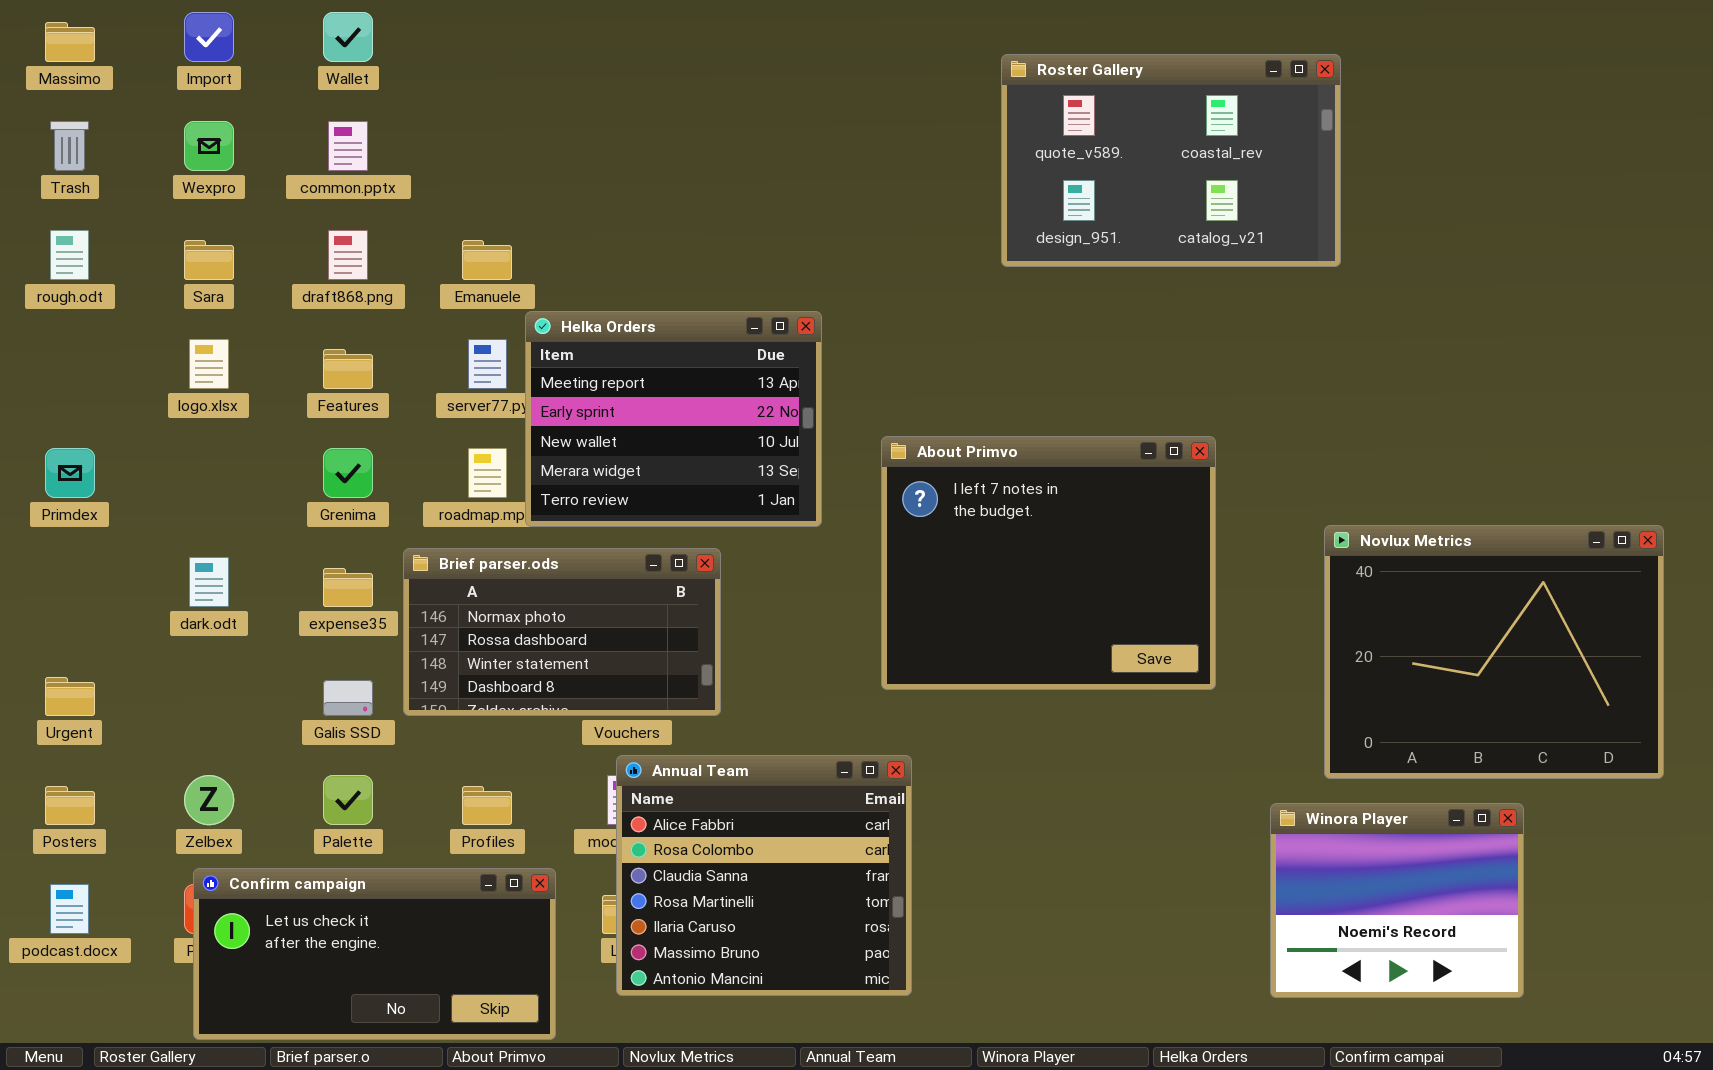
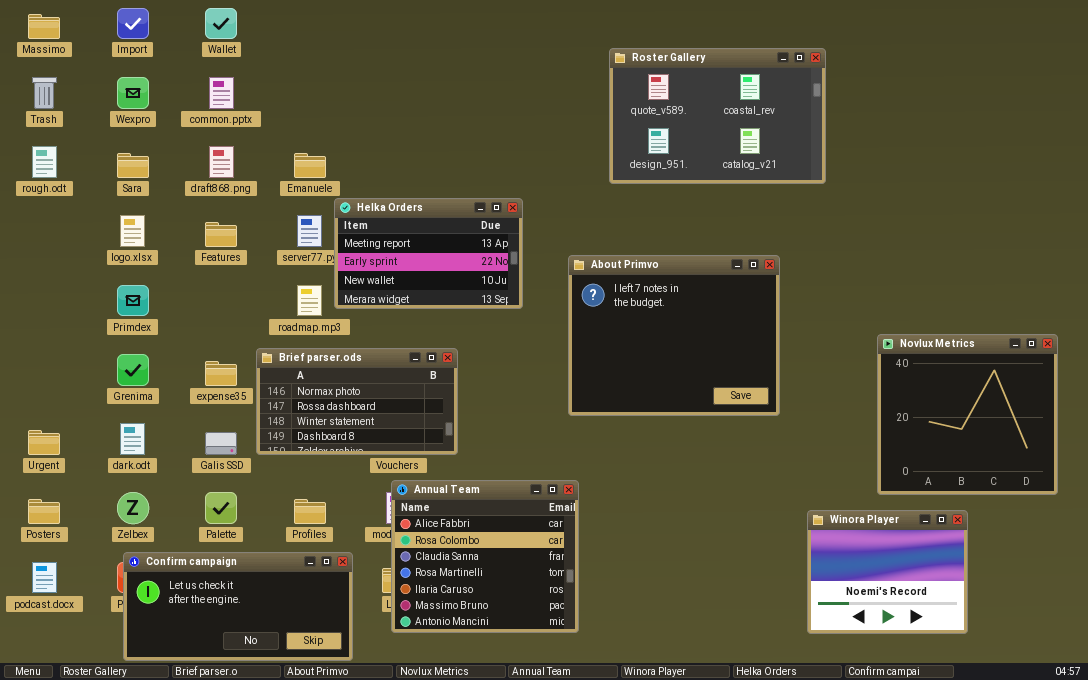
Roster Gallery: [1001,54,1341,267] -> [609,48,826,184], moved
Helka Orders: [525,311,822,527] -> [334,198,523,309], resized
About Primvo: [881,436,1216,690] -> [568,255,780,416], moved
Primdex: [45,448,95,498] -> [117,285,149,316], moved
Grenima: [323,448,373,498] -> [117,354,149,386], moved
Novlux Metrics: [1324,525,1664,779] -> [877,334,1058,495], resized
dark.odt: [189,557,229,607] -> [120,423,145,455], moved

